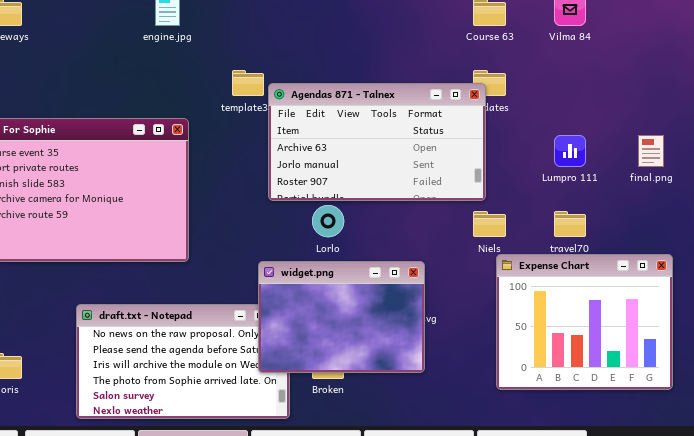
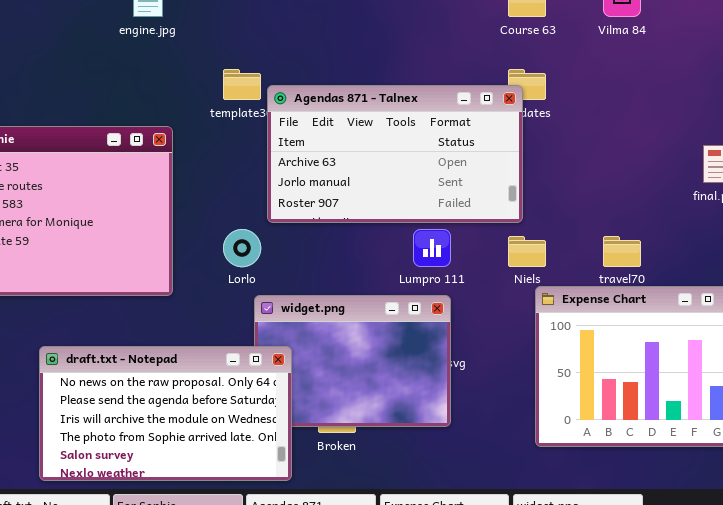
Lumpro 111: [554,135,586,167] -> [413,229,451,267], moved
Lorlo: [312,205,344,237] -> [223,229,261,267], moved
draft.txt - Notepad: [76,304,290,419] -> [39,346,292,481], raised

